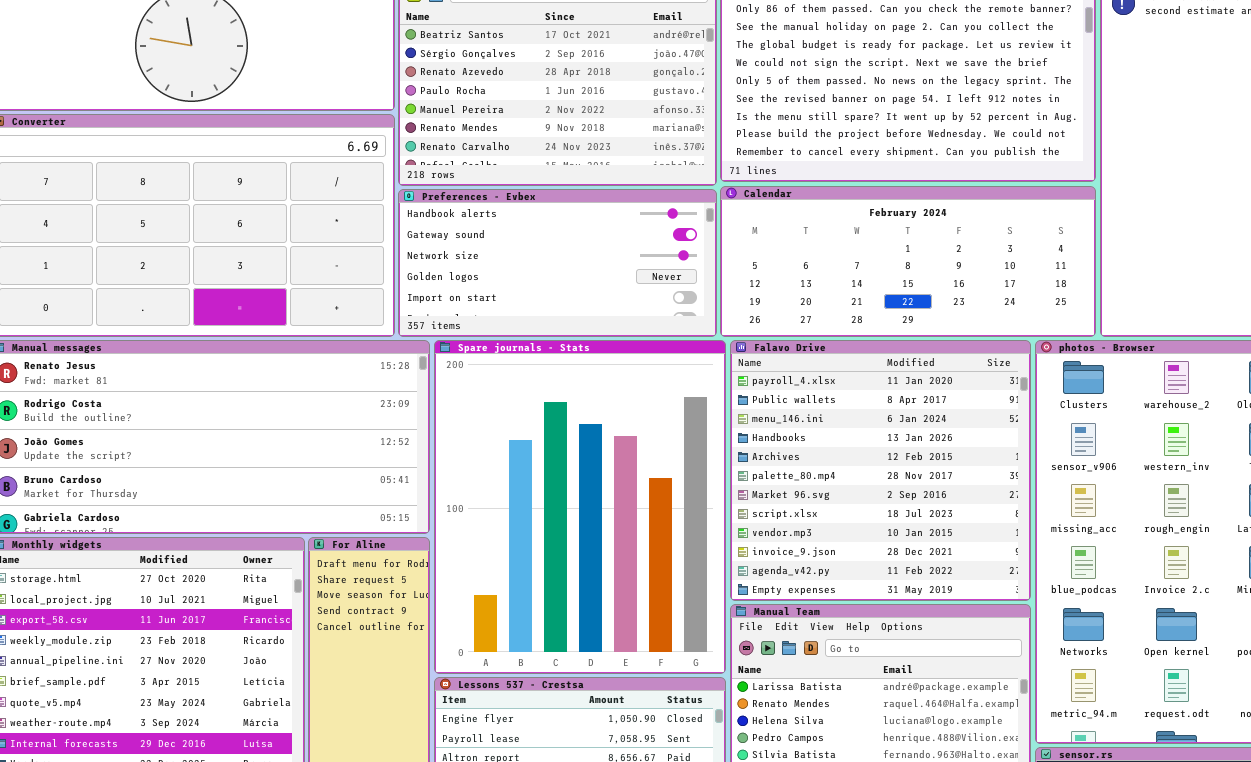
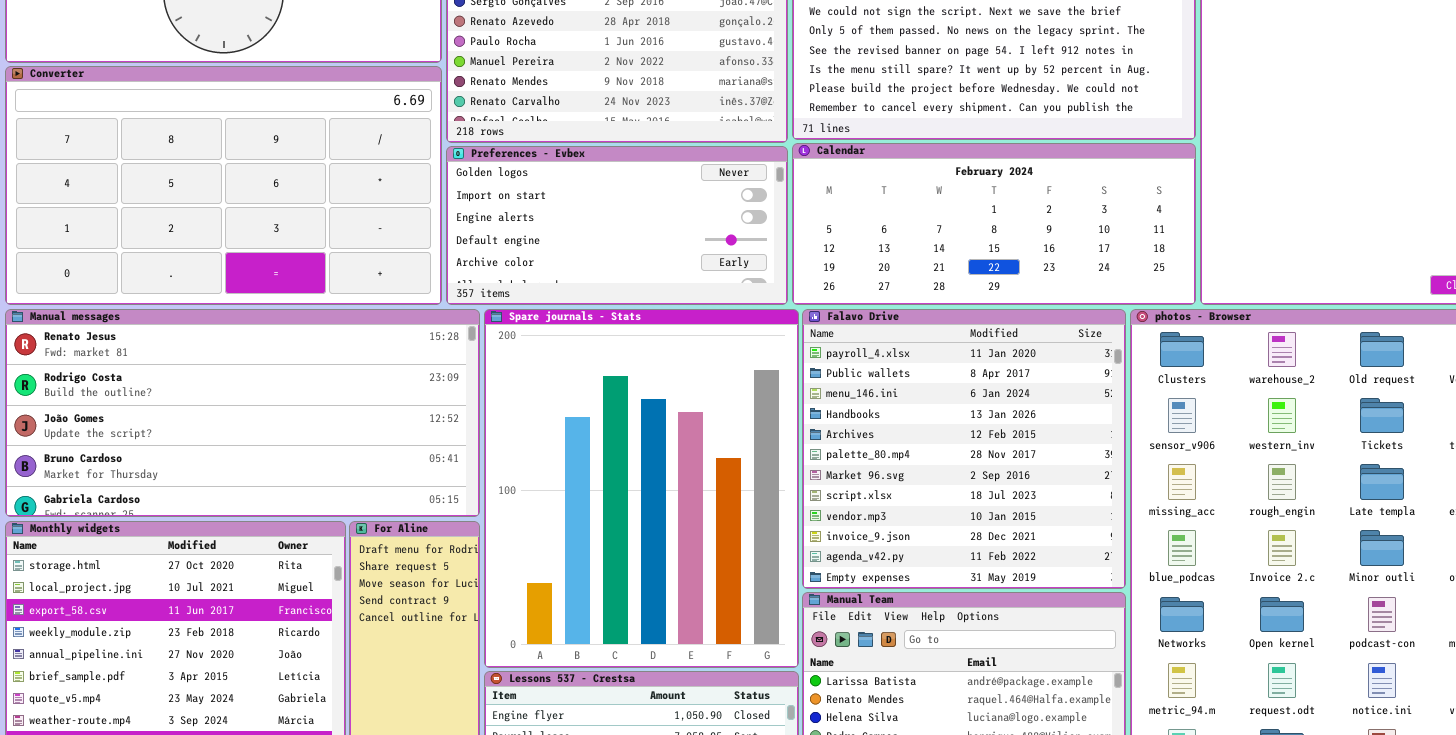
Preferences - Evbex: [398,189,717,337] -> [446,146,788,305], scrolled down 3 rows

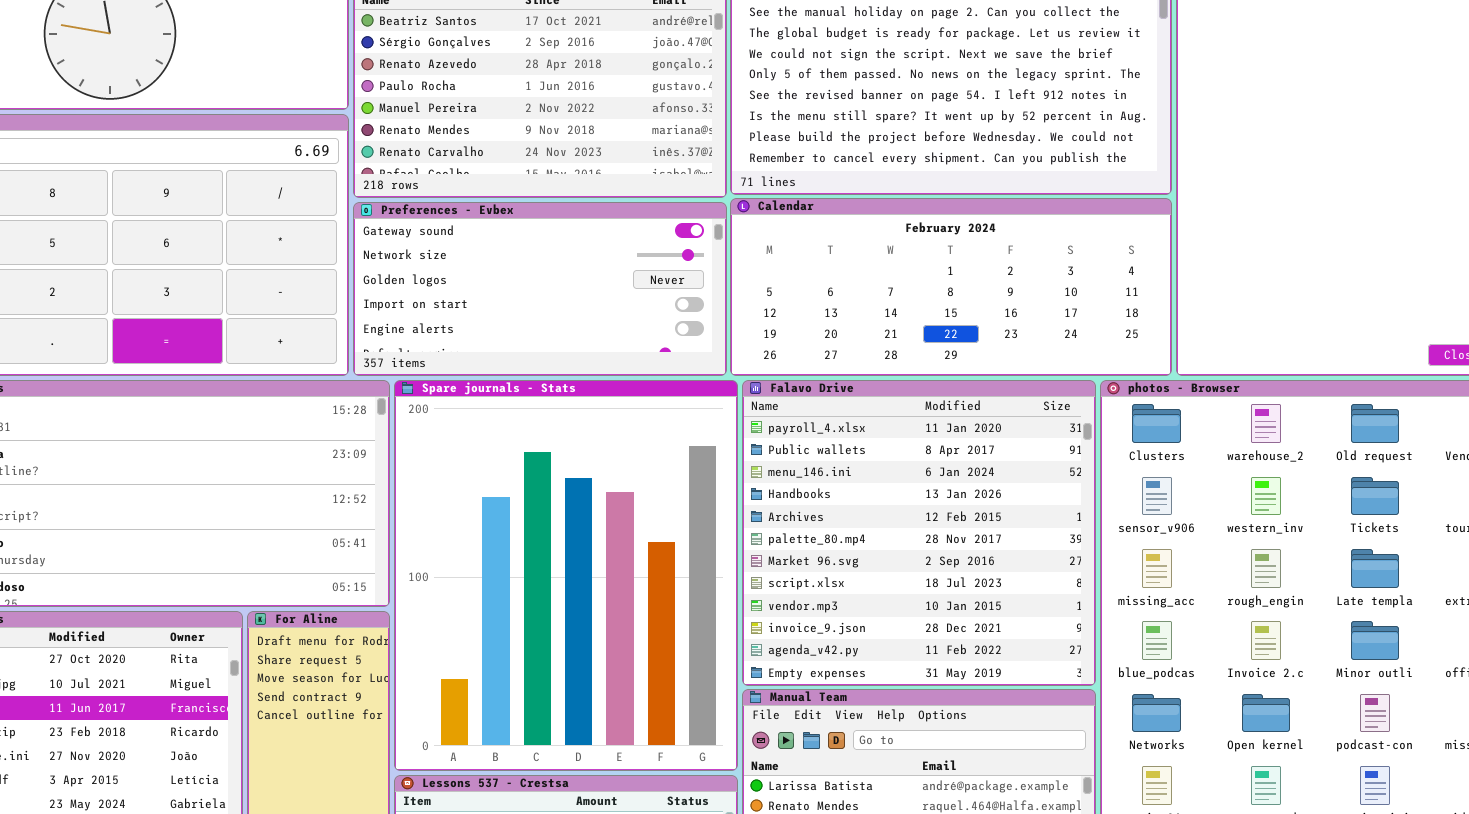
Preferences - Evbex: [446,146,788,305] -> [353,202,727,376], scrolled up 2 rows

